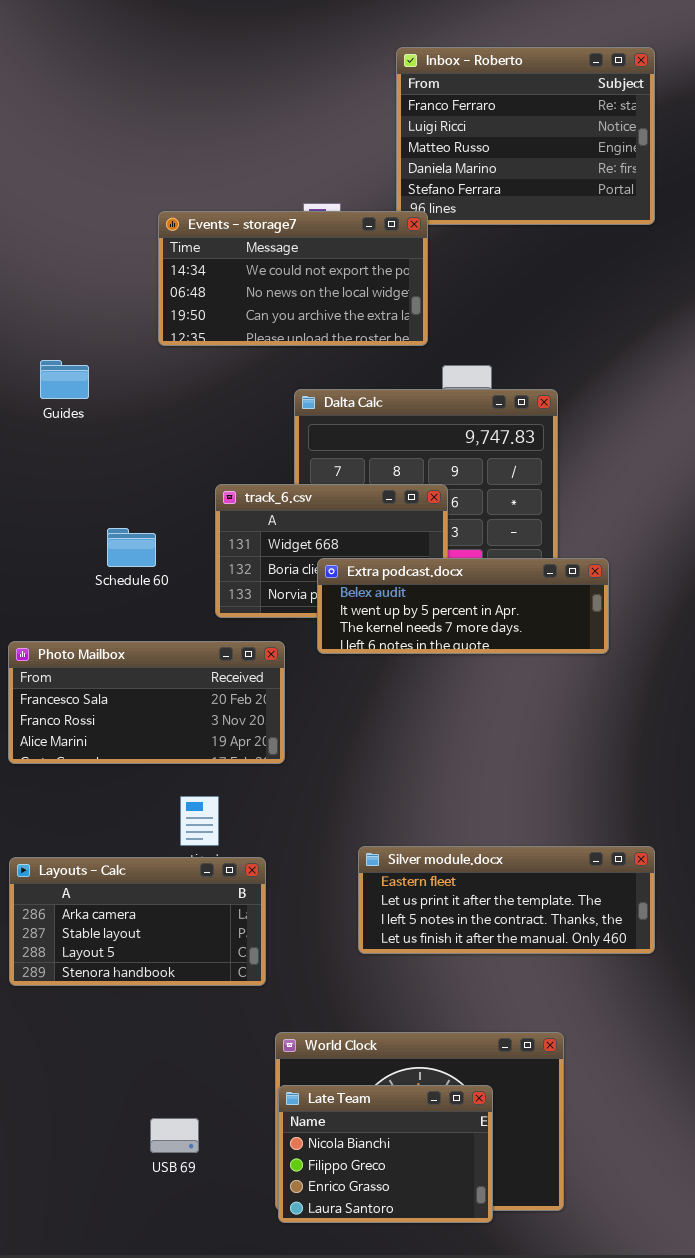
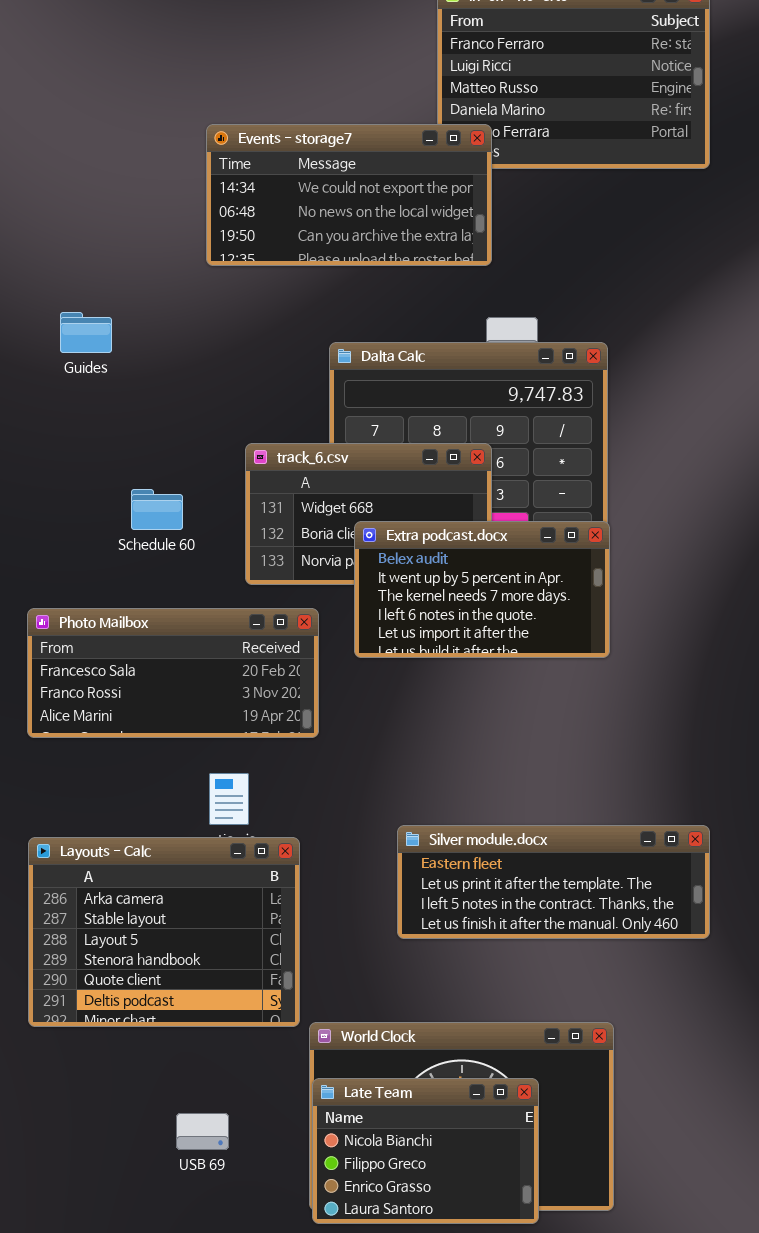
Events - storage7: [158,211,428,346] -> [206,124,492,266], moved
Extra podcast.docx: [317,558,609,654] -> [354,521,610,658], resized
Layouts - Calc: [9,857,266,986] -> [28,837,300,1027], resized

